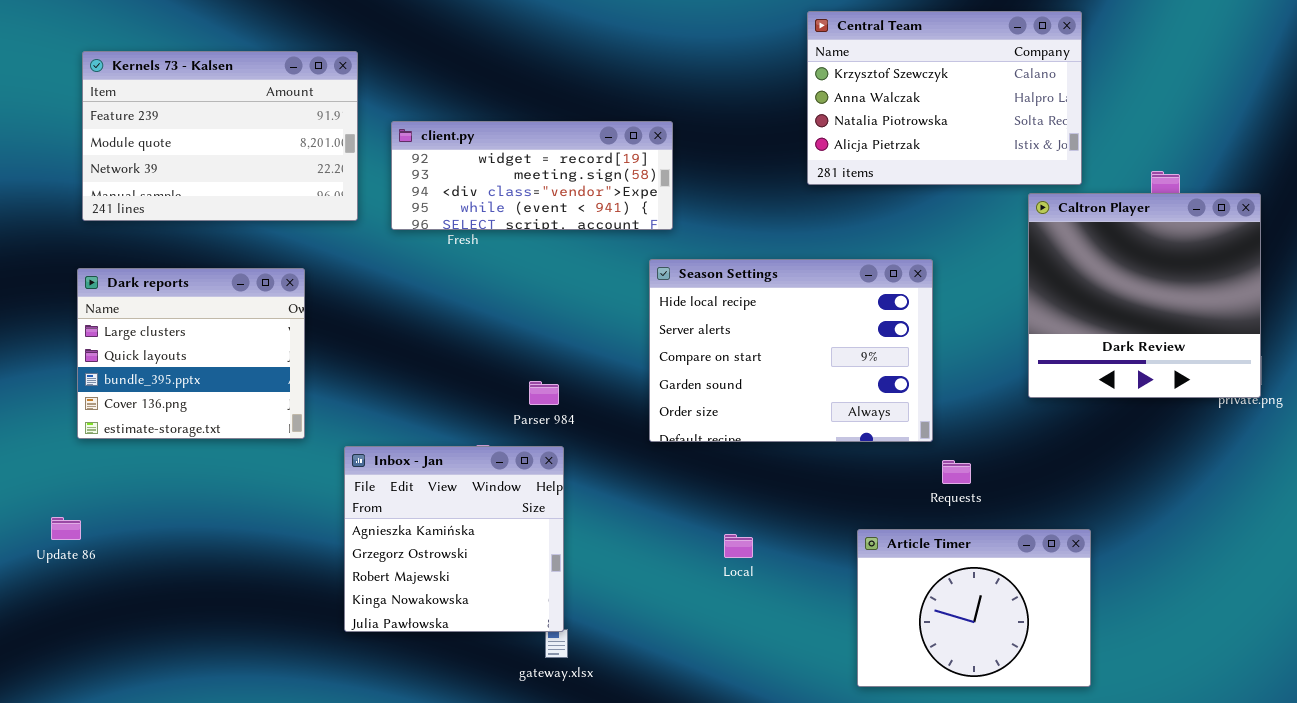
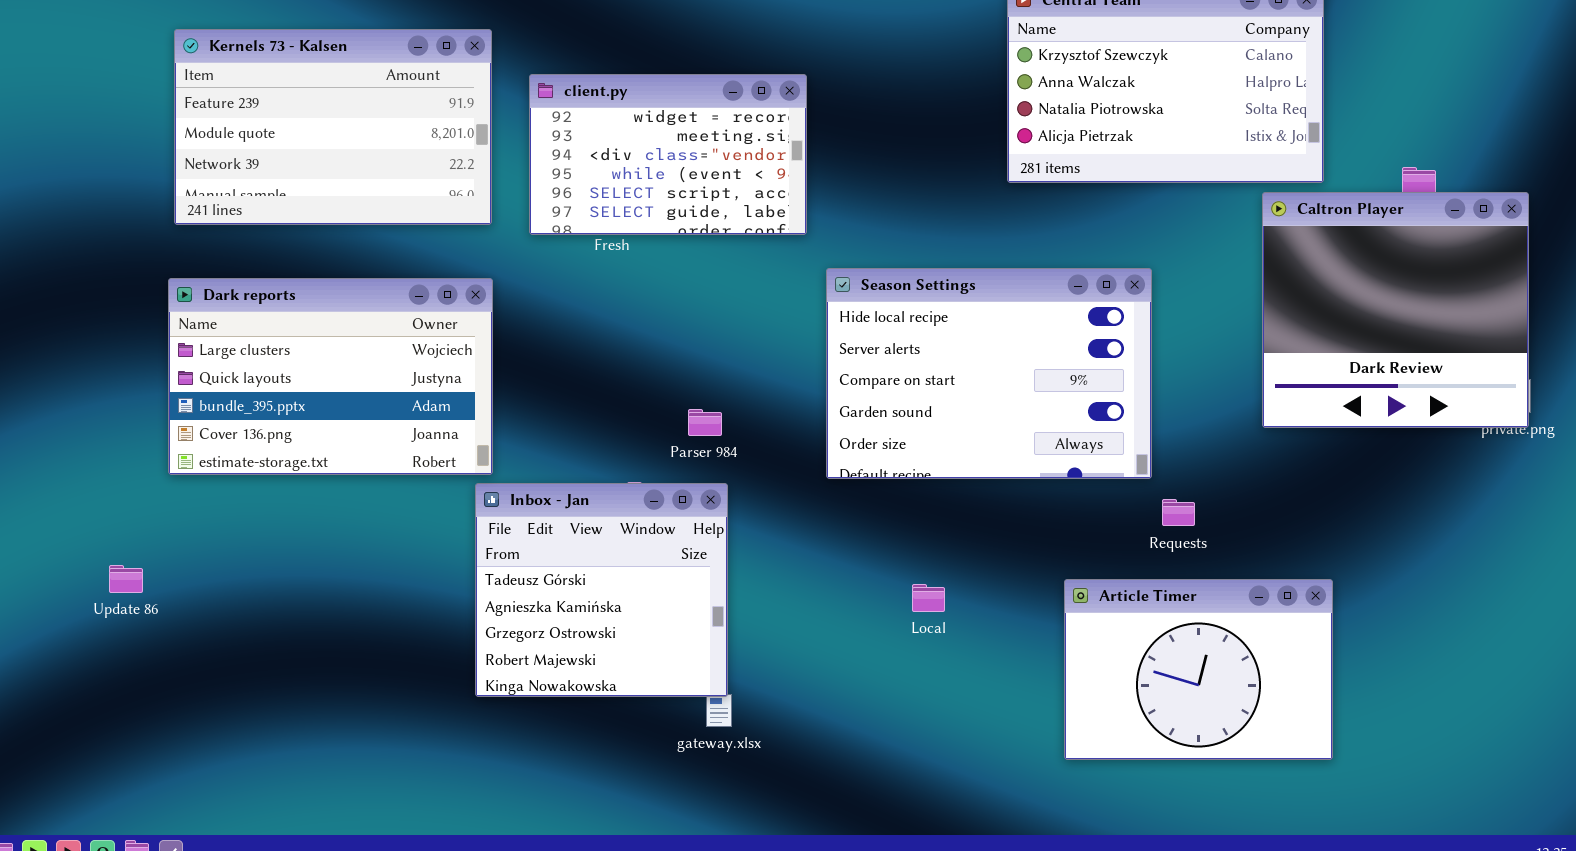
client.py: [391,121,673,230] -> [529,74,807,235], resized
Dark reports: [77,268,305,439] -> [168,278,493,475], resized
Inbox - Jan: [344,446,564,632] -> [475,483,728,697], scrolled up 1 row
Update 86: [51,517,81,540] -> [109,565,143,593], moved

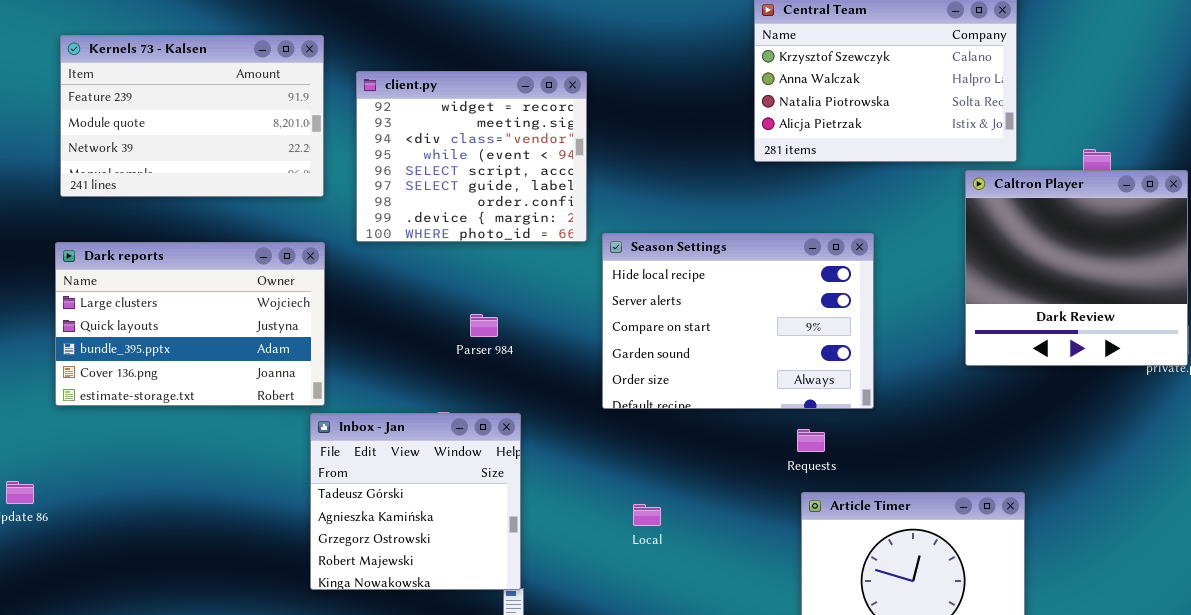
client.py: [529,74,807,235] -> [356,71,587,242], resized
Parser 984: [688,409,722,436] -> [470,314,498,337], moved
Requests: [1162,499,1195,526] -> [797,429,825,452], moved
Local: [912,584,945,612] -> [633,504,661,526], moved

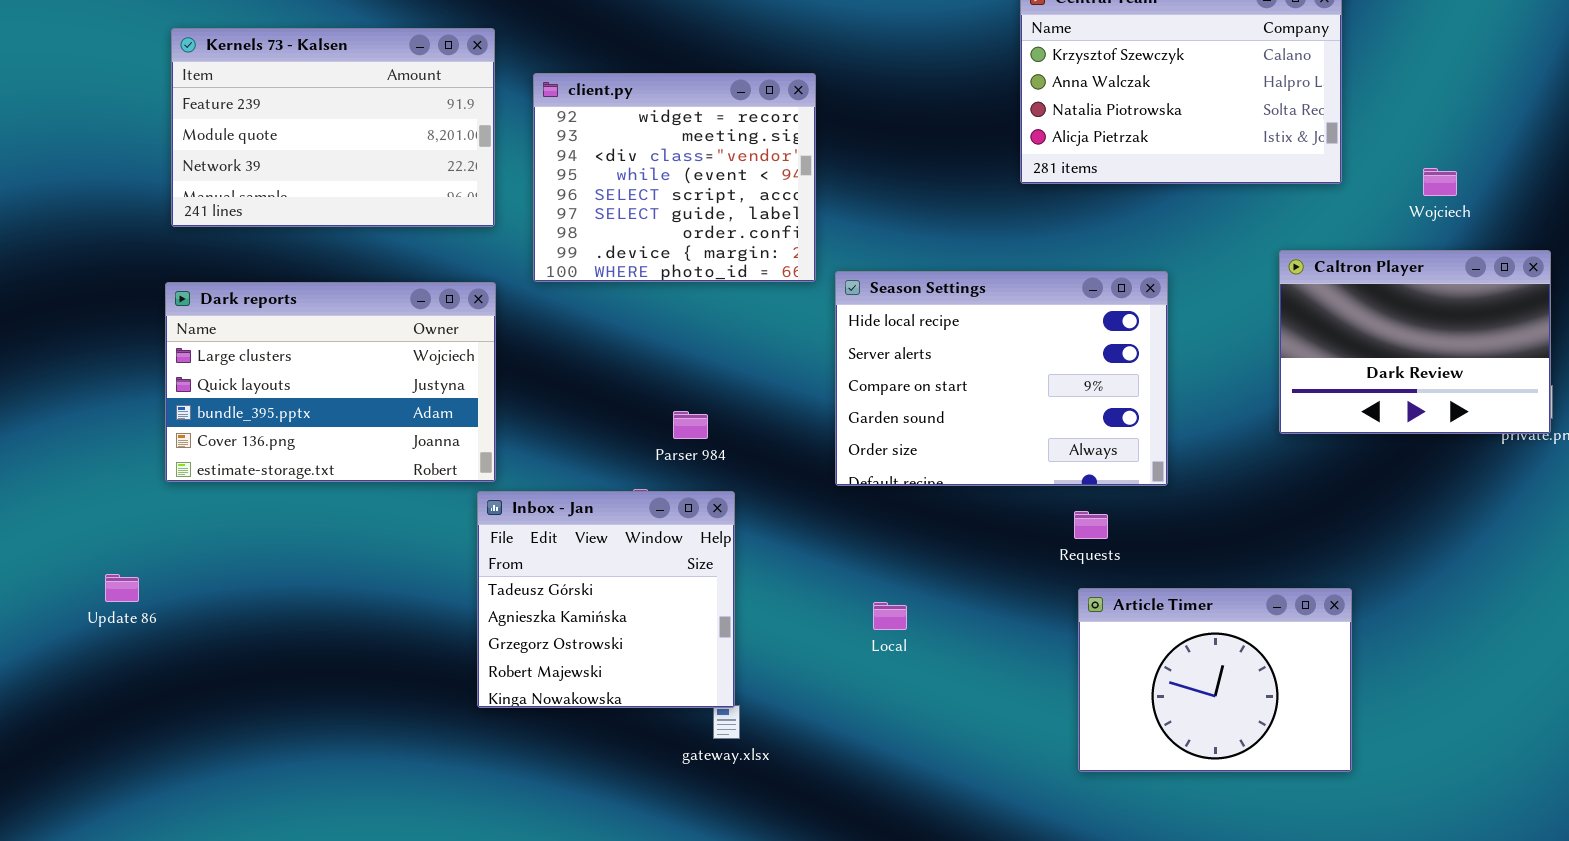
Caltron Player: [965,170,1188,366] -> [1279,250,1551,434], resized
Parser 984: [470,314,498,337] -> [673,411,708,439], moved

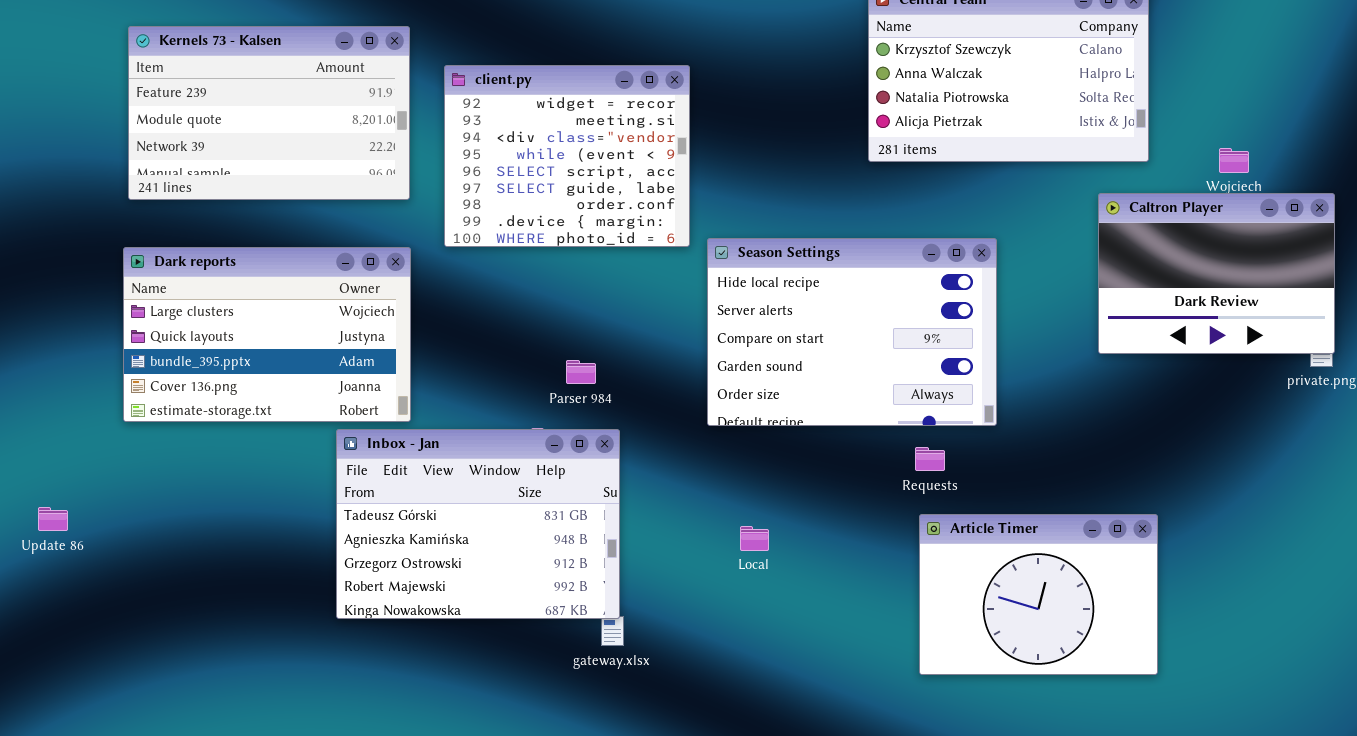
Caltron Player: [1279,250,1551,434] -> [1098,193,1335,354], moved
Inbox - Jan: [477,491,735,708] -> [336,429,620,619], resized
Update 86: [105,574,139,602] -> [38,507,68,531], moved

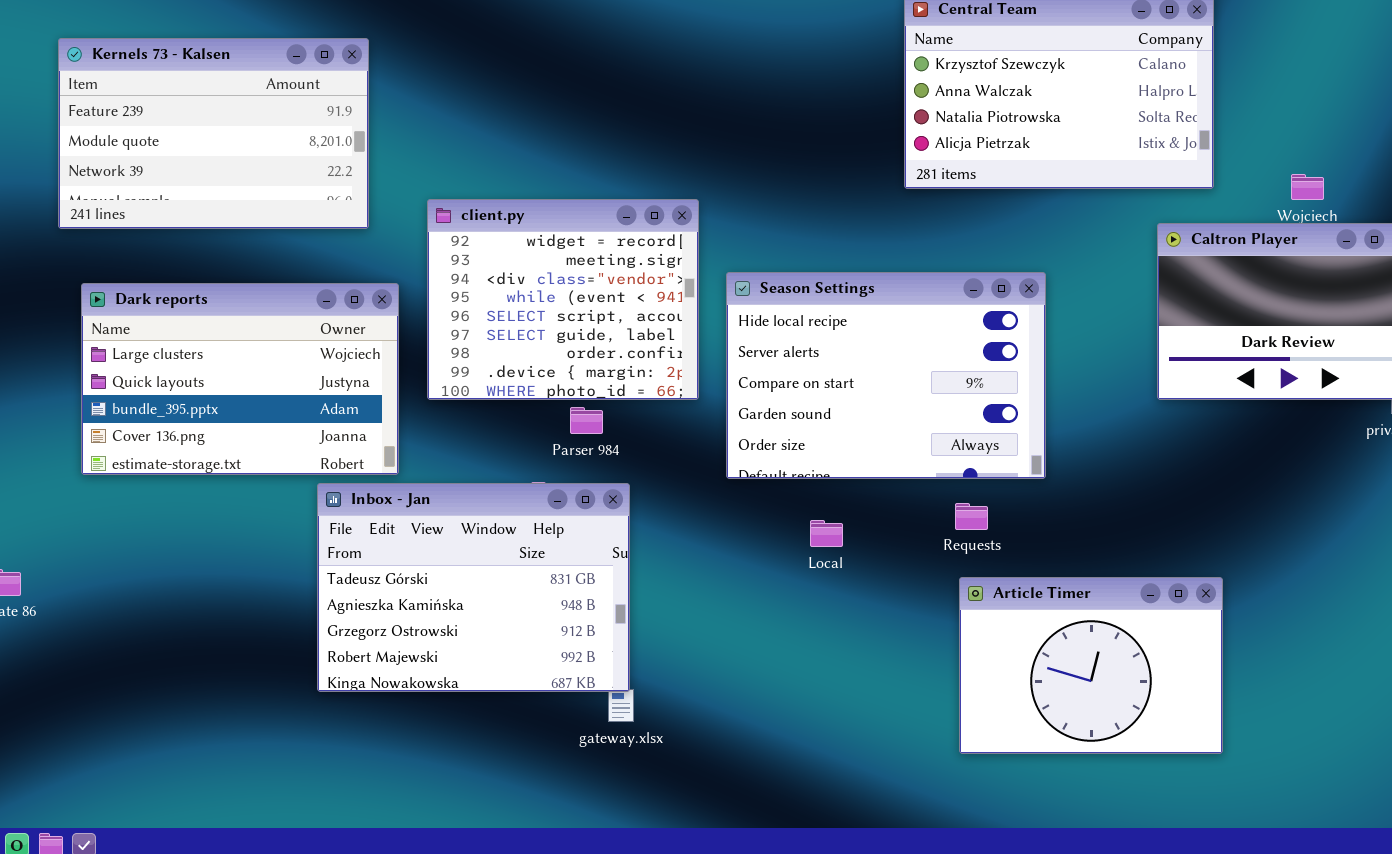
Kernels 73 - Kalsen: [128,26,410,200] -> [58,38,369,229], moved
client.py: [444,65,690,247] -> [427,199,699,400], moved
Local: [740,526,769,551] -> [810,520,843,547], moved

